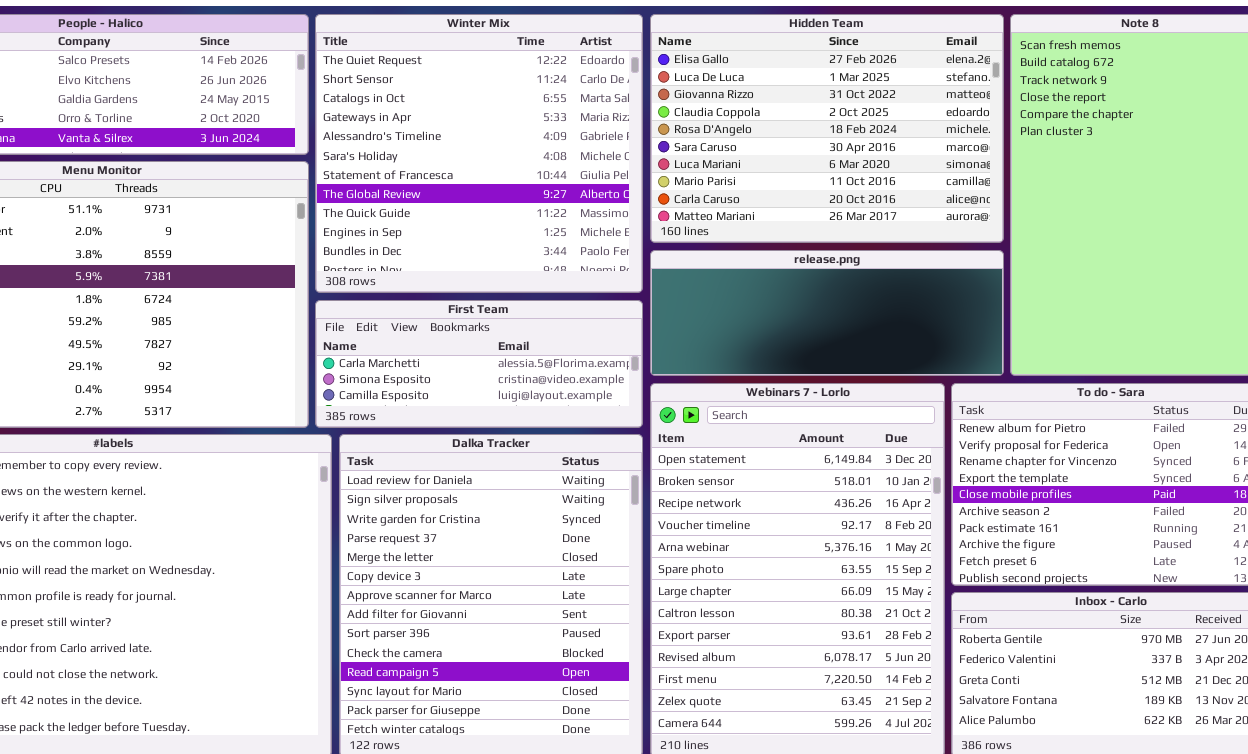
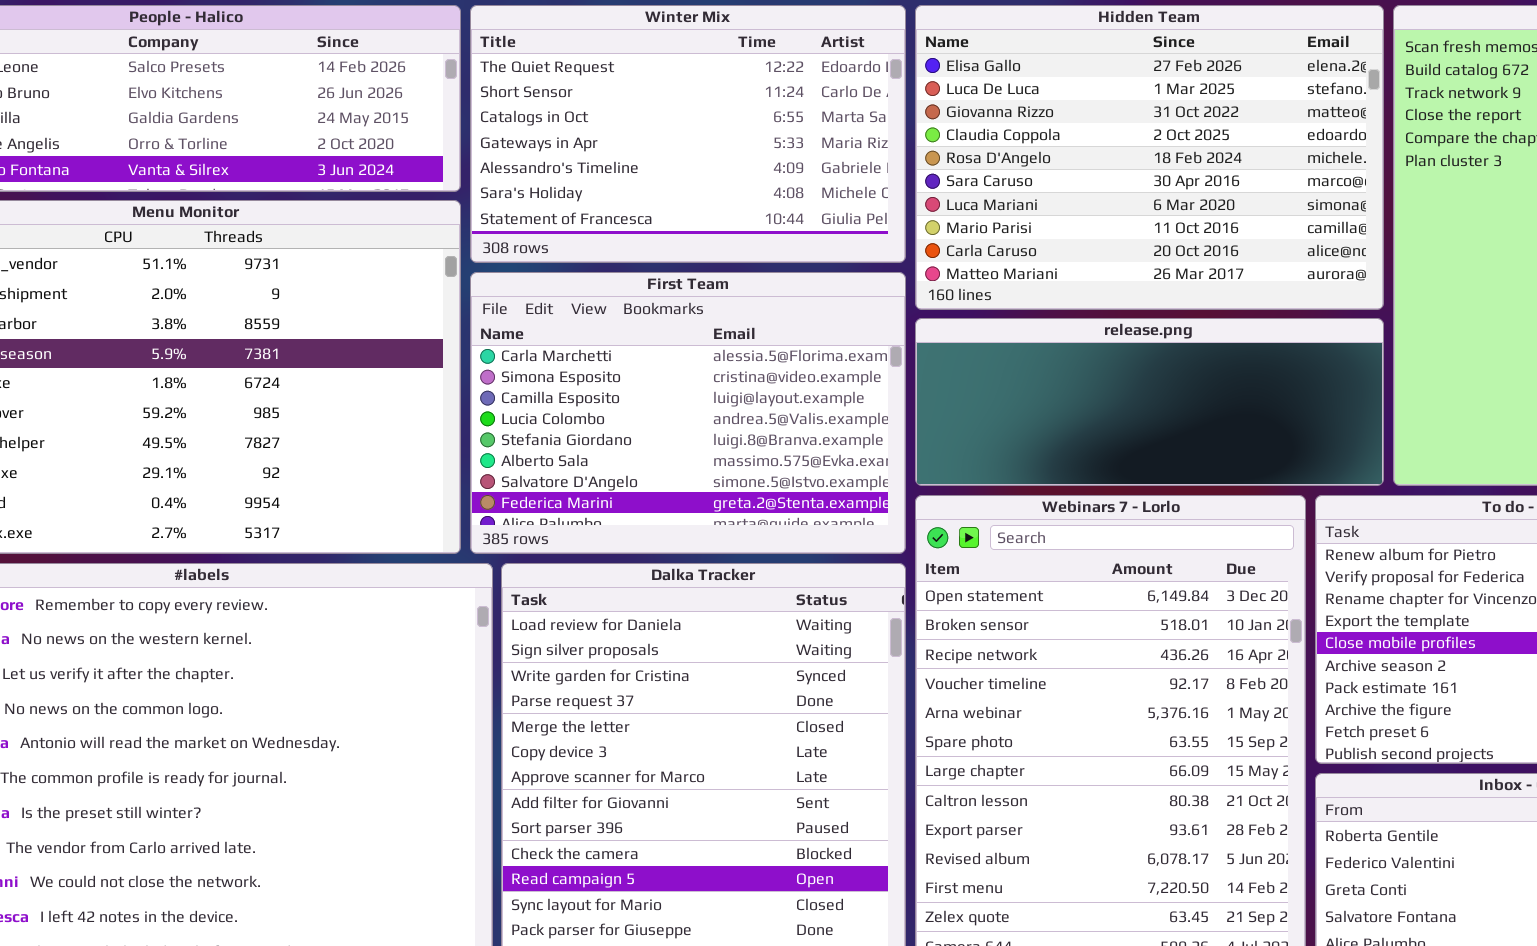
Winter Mix: [315,14,643,293] -> [470,5,906,263], resized
First Team: [315,300,643,428] -> [470,272,906,554], resized

